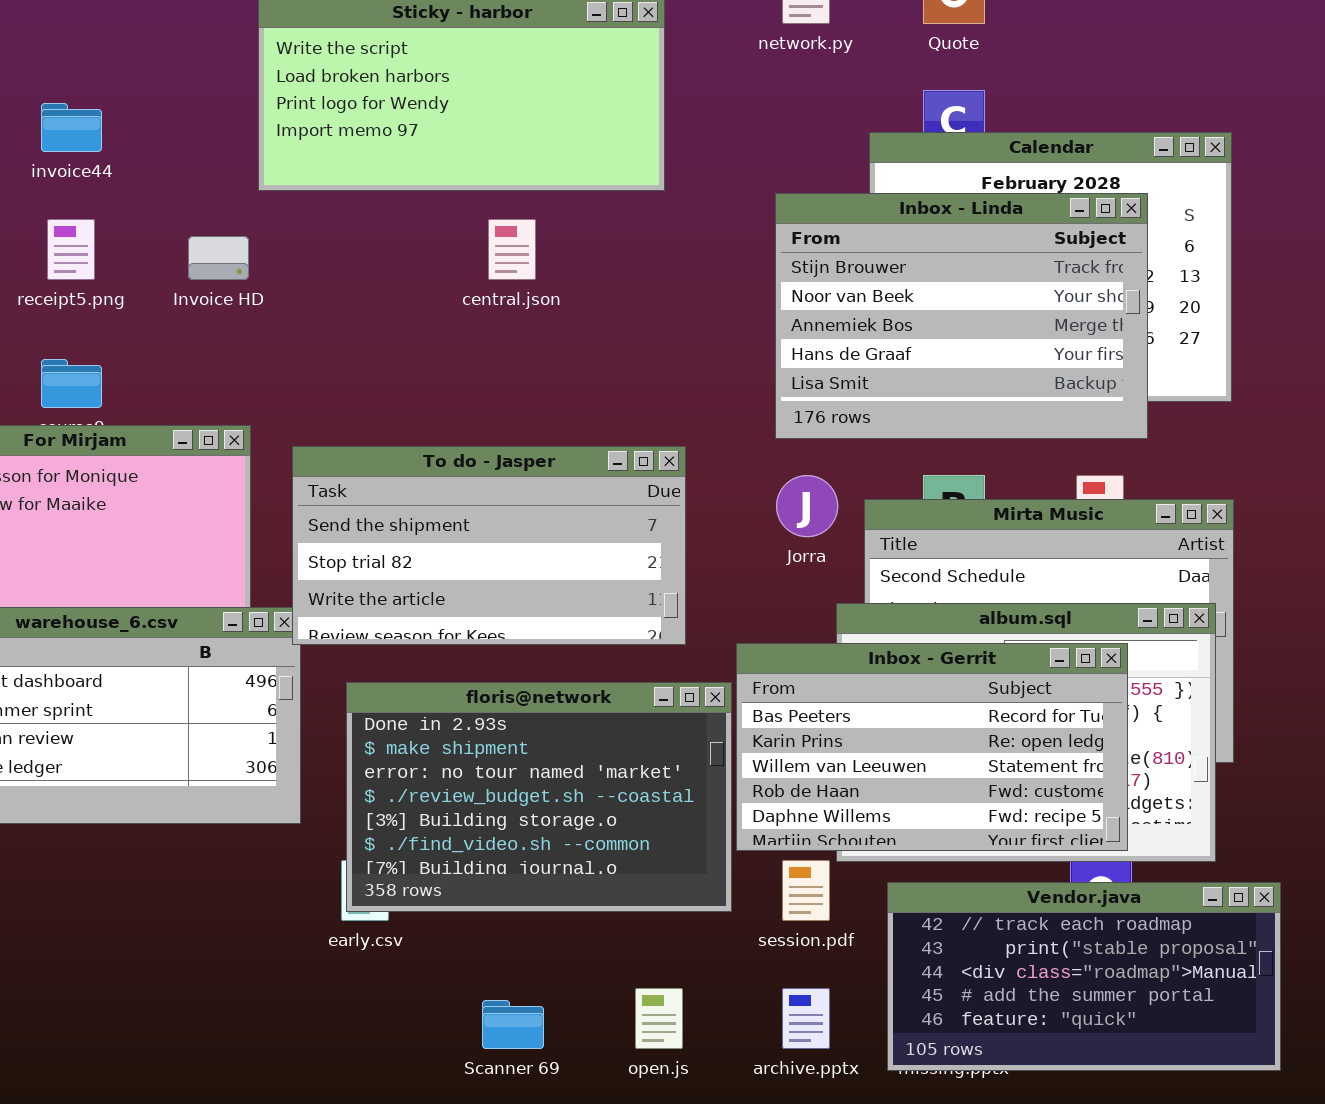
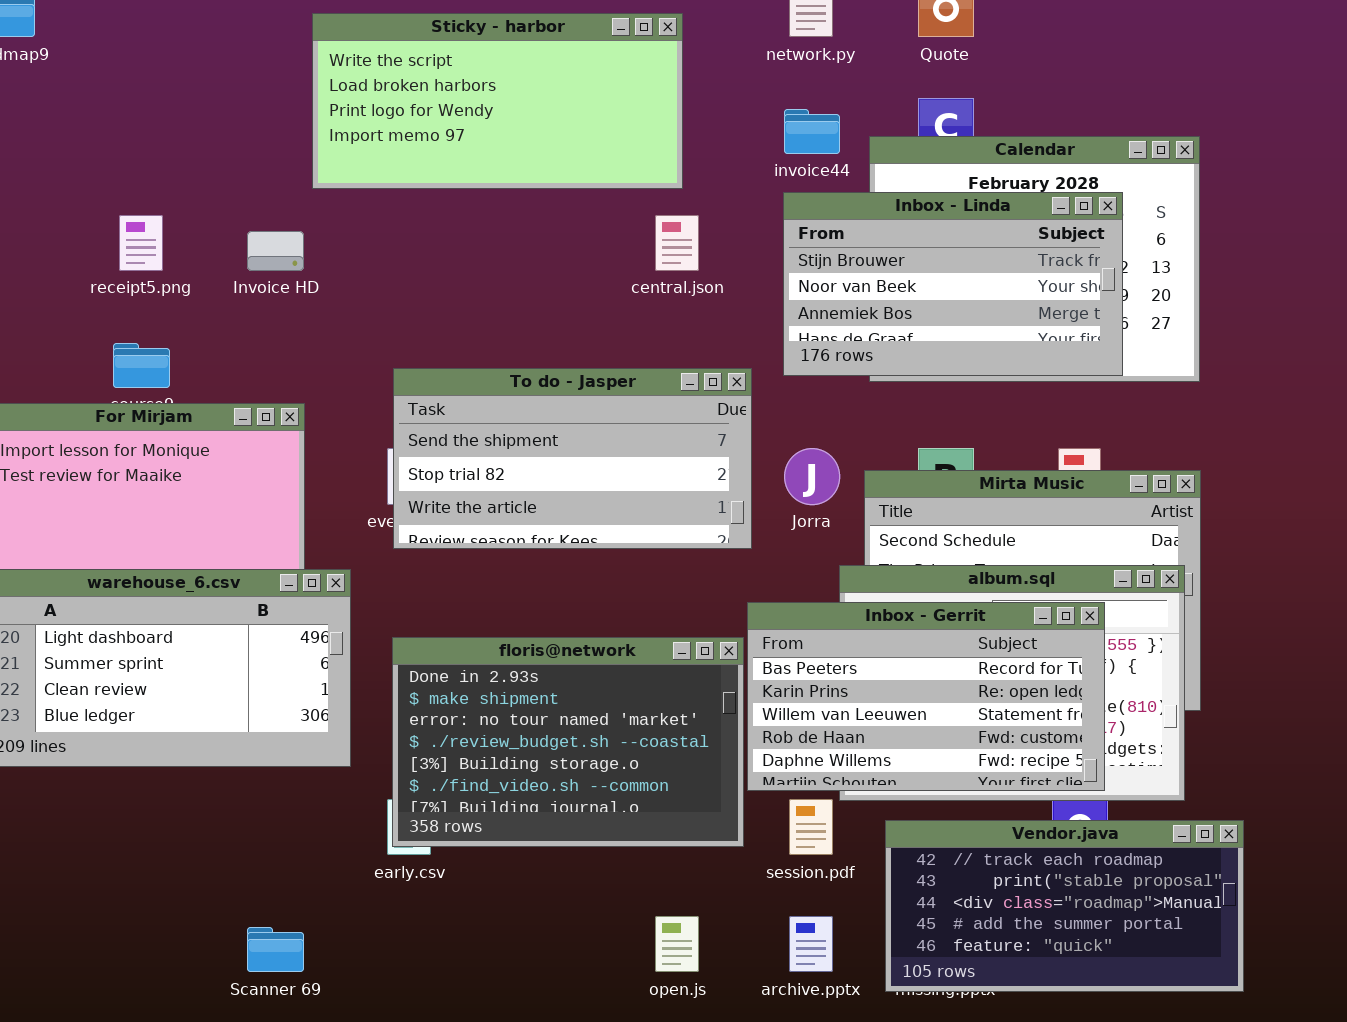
invoice44: [41,103,102,152] -> [784,109,840,154], moved
Inbox - Linda: [775,193,1148,439] -> [783,192,1123,376], resized
central.json: [488,219,536,280] -> [655,215,699,271], moved
To do - Jasper: [292,446,686,645] -> [393,368,752,549], moved
Scanner 69: [482,1000,544,1049] -> [247,927,304,972], moved

